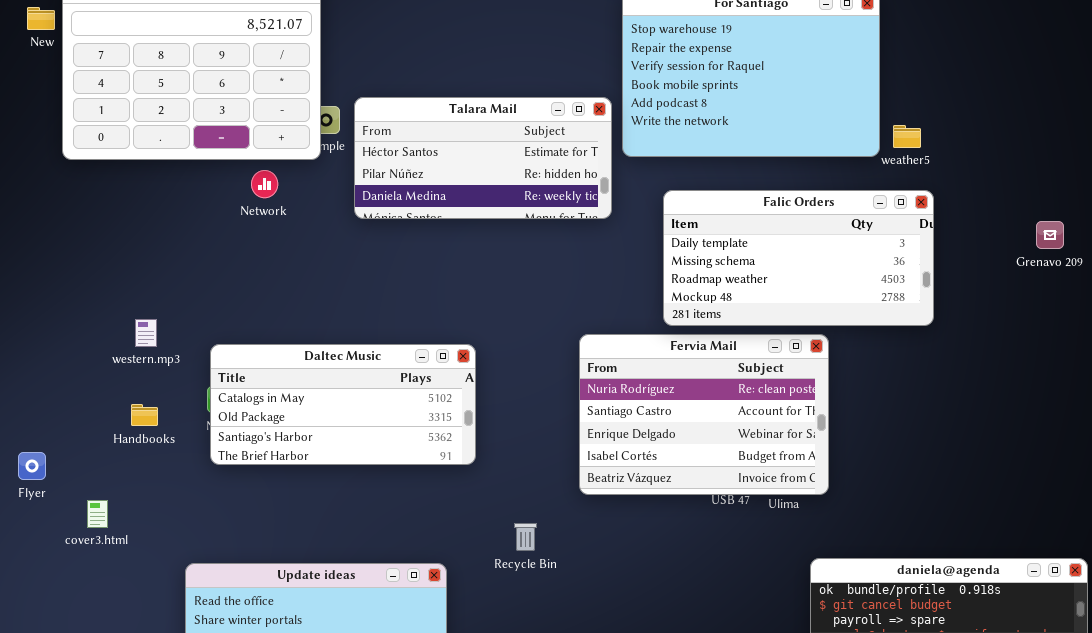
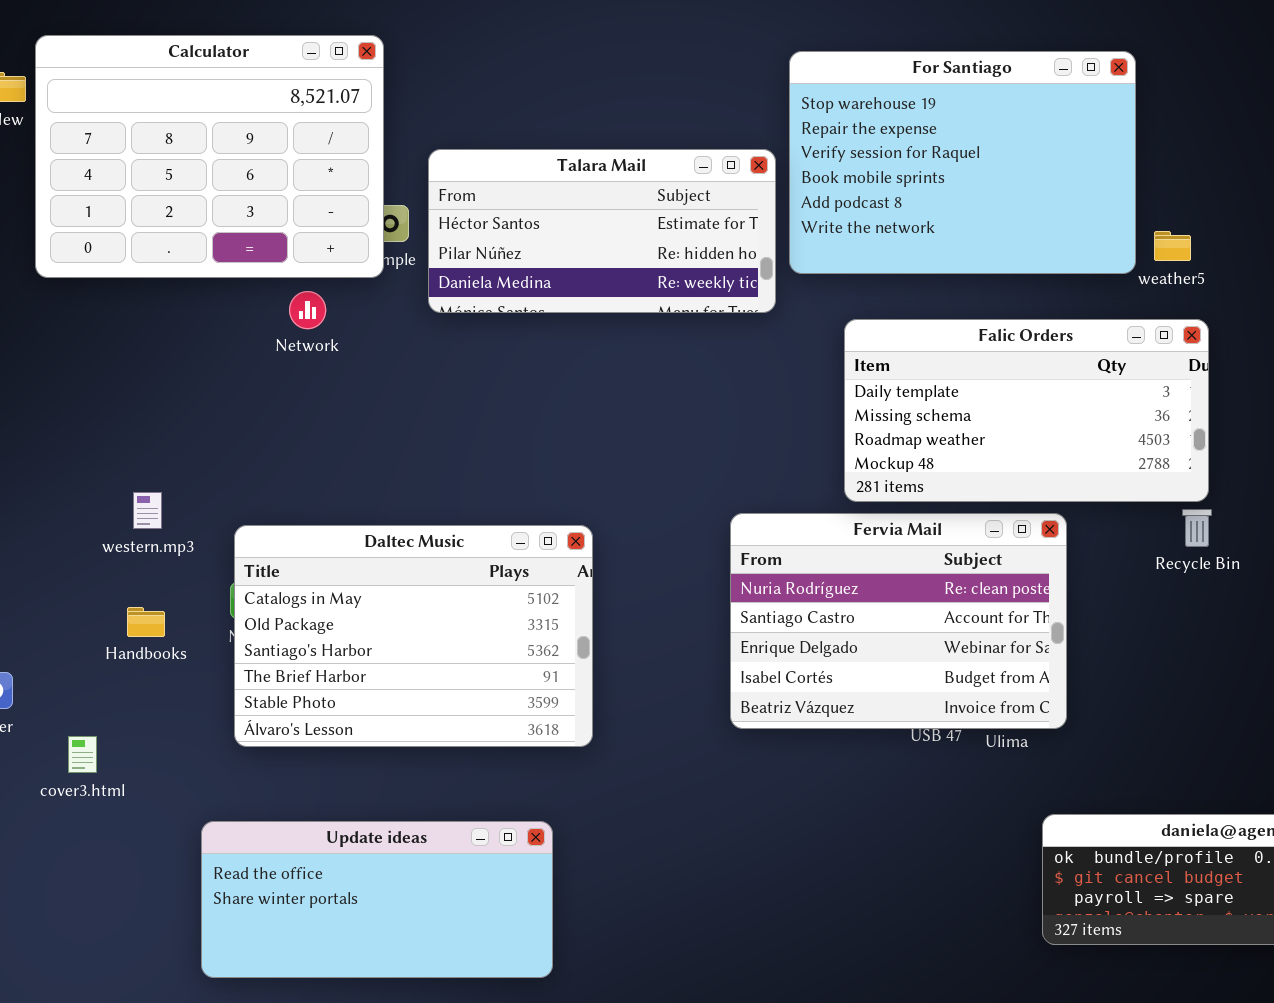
Talara Mail: [354,97,612,219] -> [428,149,776,313], moved
Daltec Music: [210,344,476,465] -> [234,525,593,747], resized
Recycle Bin: [514,523,537,551] -> [1182,509,1212,547], moved

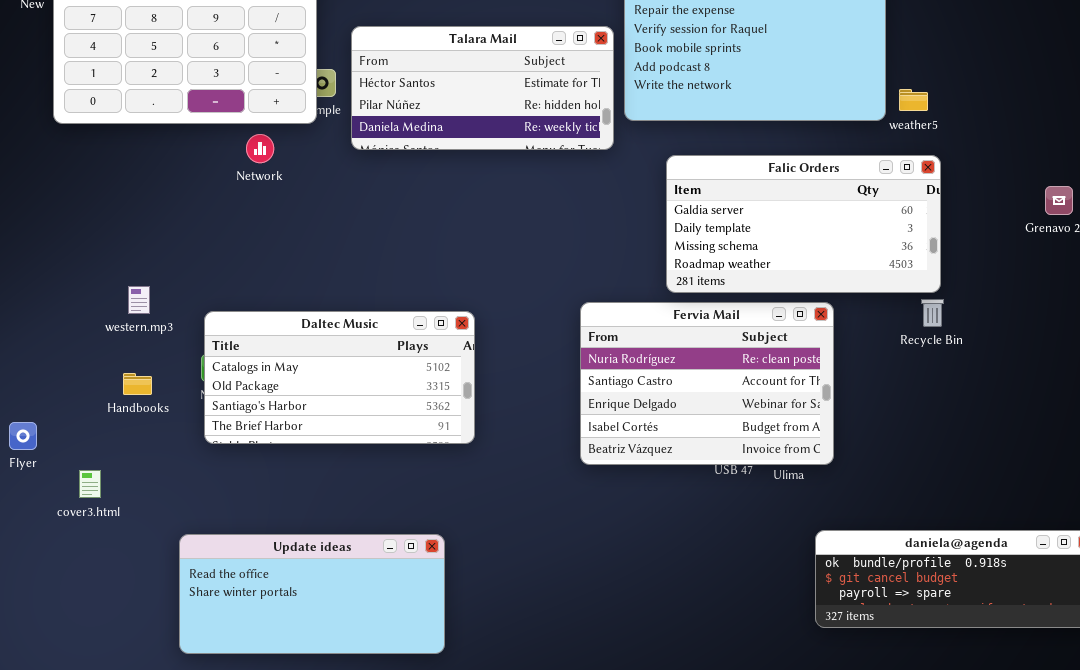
Falic Orders: [844,319,1209,502] -> [666,155,941,293], scrolled up 1 row
Daltec Music: [234,525,593,747] -> [204,311,475,444], resized

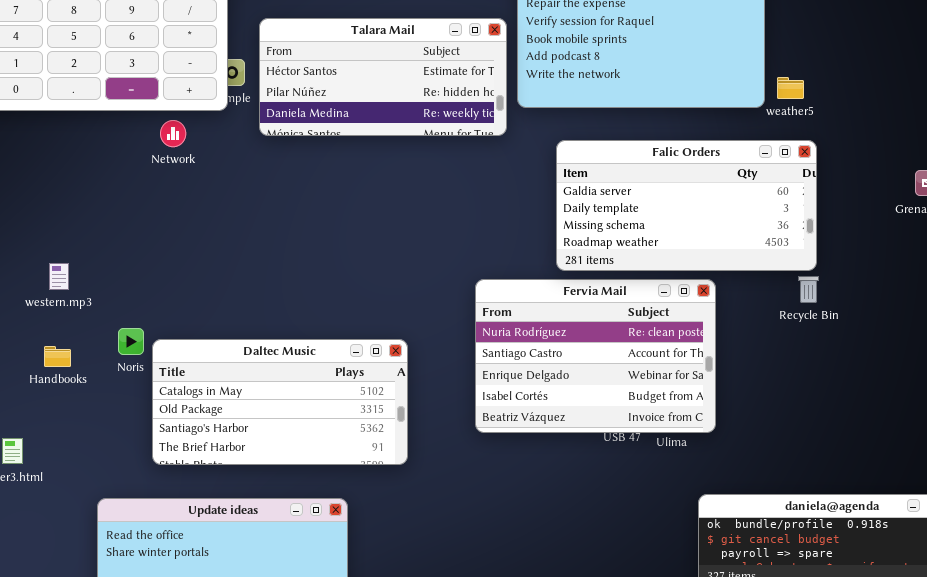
Daltec Music: [204,311,475,444] -> [152,339,408,465], moved

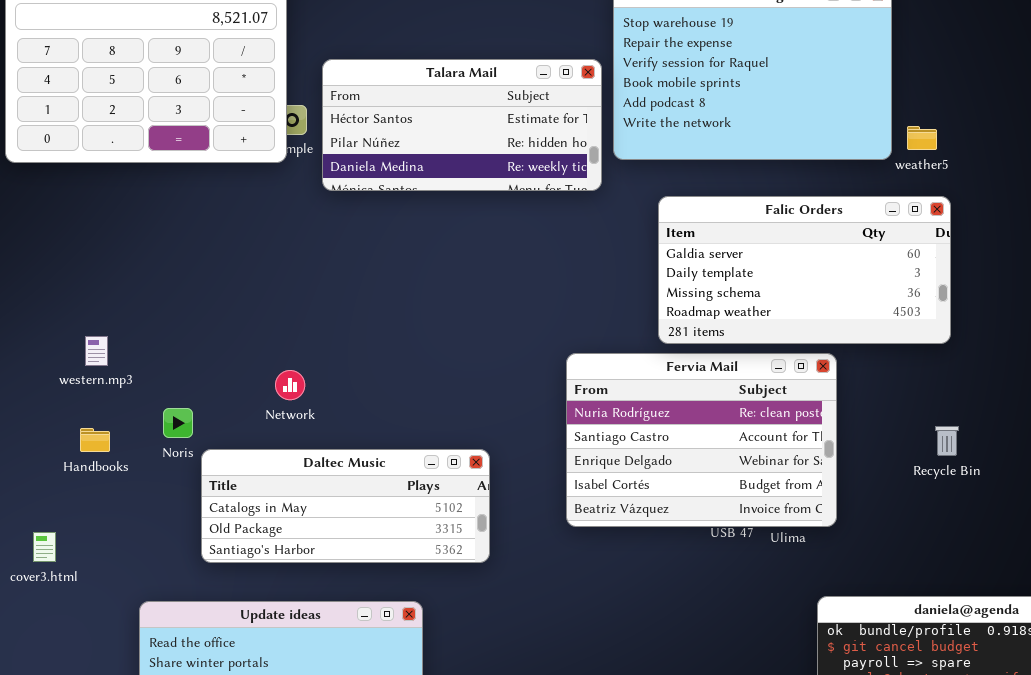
Network: [160,120,186,147] -> [275,370,305,400], moved
Recycle Bin: [798,276,819,303] -> [935,426,959,456], moved
Daltec Music: [152,339,408,465] -> [201,449,490,563], resized

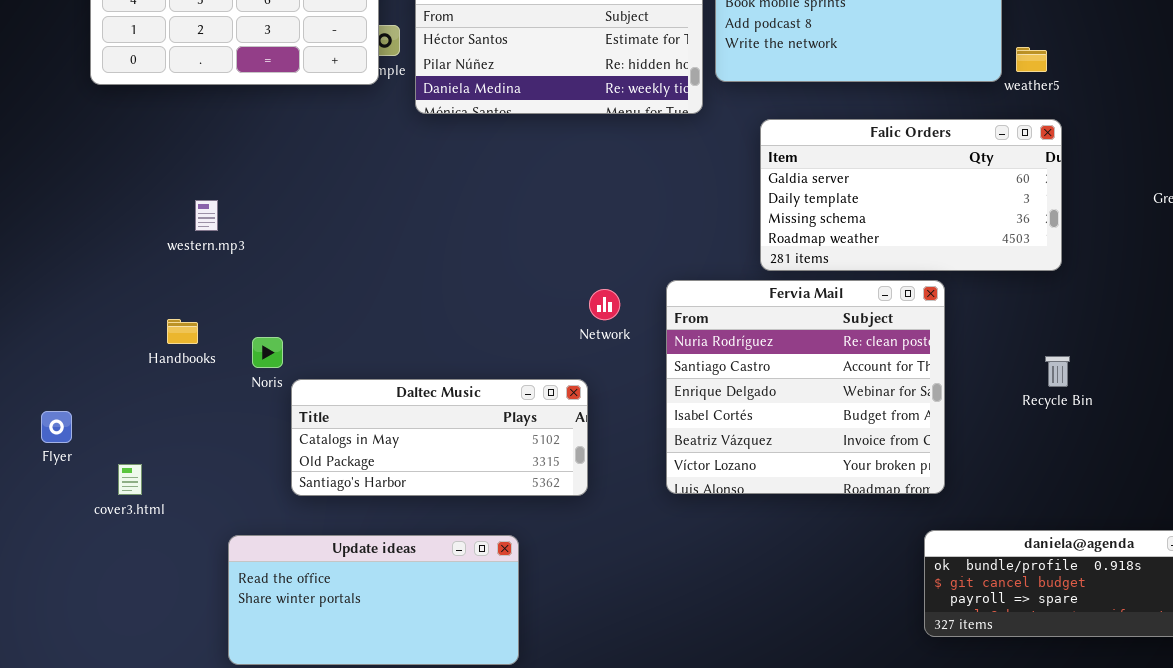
western.mp3: [85,336,108,366] -> [195,200,218,231], moved
Fervia Mail: [566,353,837,527] -> [666,280,945,494], resized
Network: [275,370,305,400] -> [589,289,620,320], moved
Handbooks: [80,428,110,452] -> [167,319,198,344], moved

